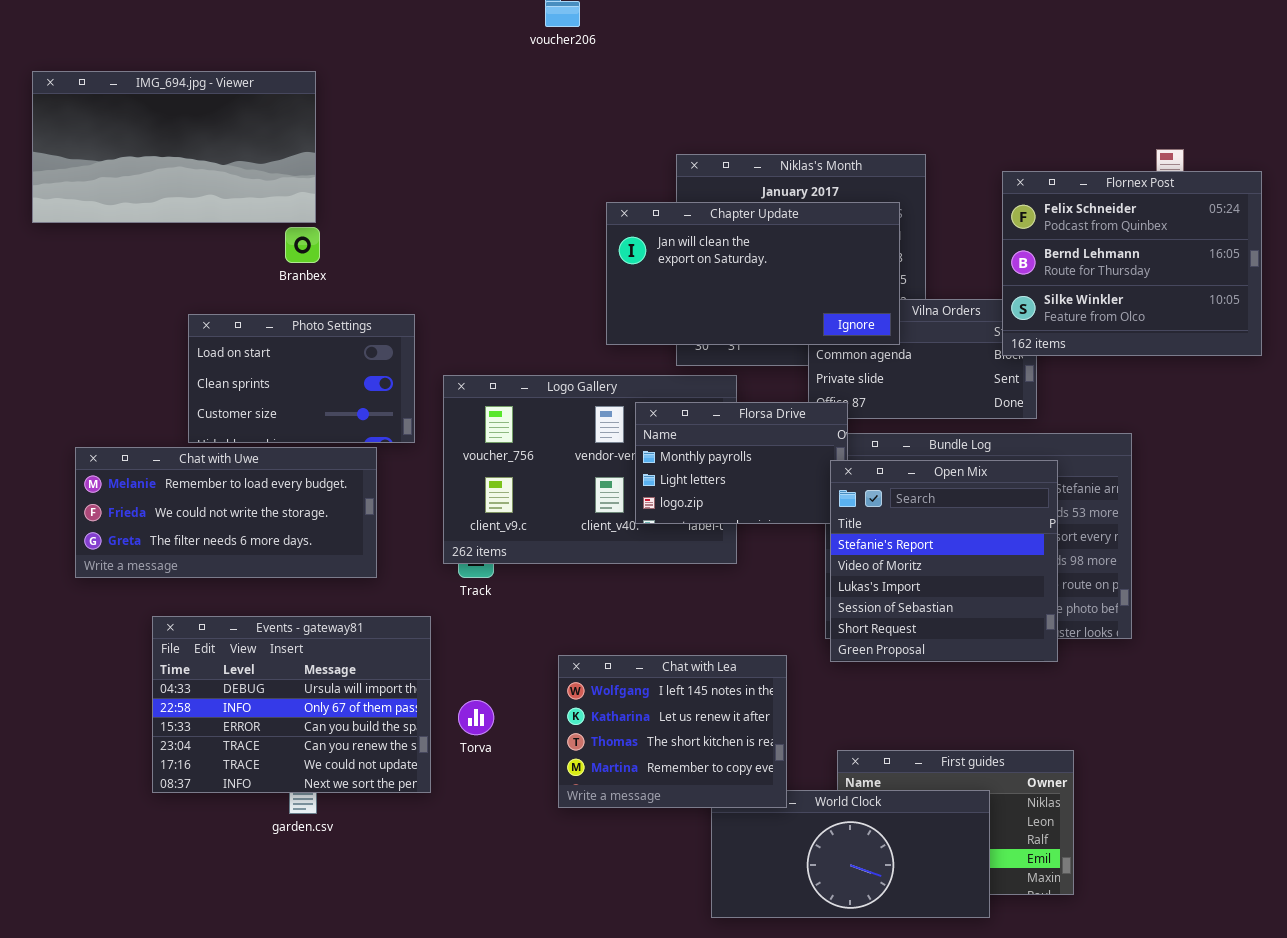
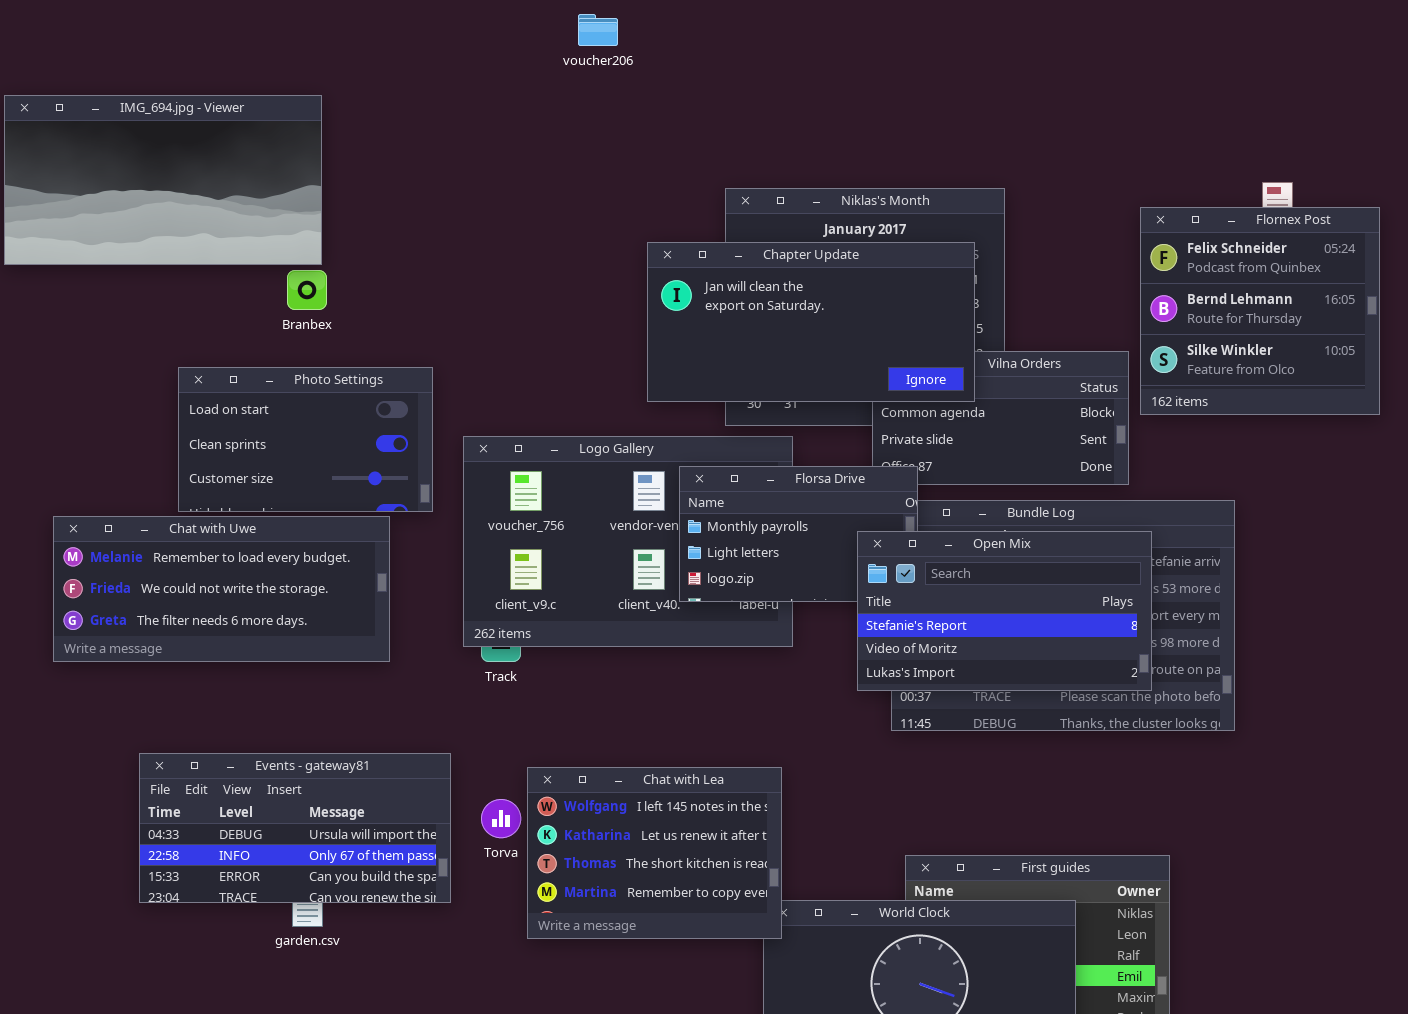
Flornex Post: [1002,171,1262,356] -> [1140,207,1380,415], resized
Open Mix: [830,460,1058,662] -> [857,531,1152,691], resized
Events - gateway81: [152,616,431,793] -> [139,753,451,903], resized
Chat with Lea: [558,655,787,808] -> [527,767,782,939], moved

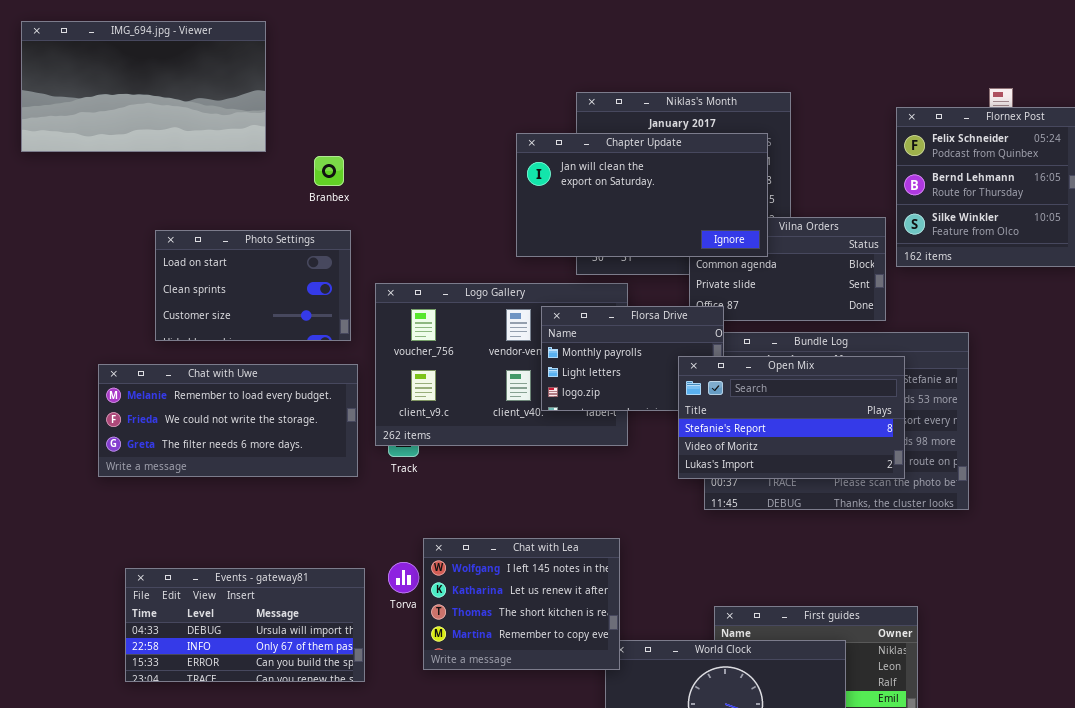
Branbex: [287,270,327,310] -> [314,156,344,186], moved
Chat with Uwe: [53,516,390,662] -> [98,364,358,477], moved
Events - gateway81: [139,753,451,903] -> [125,568,365,682], moved

